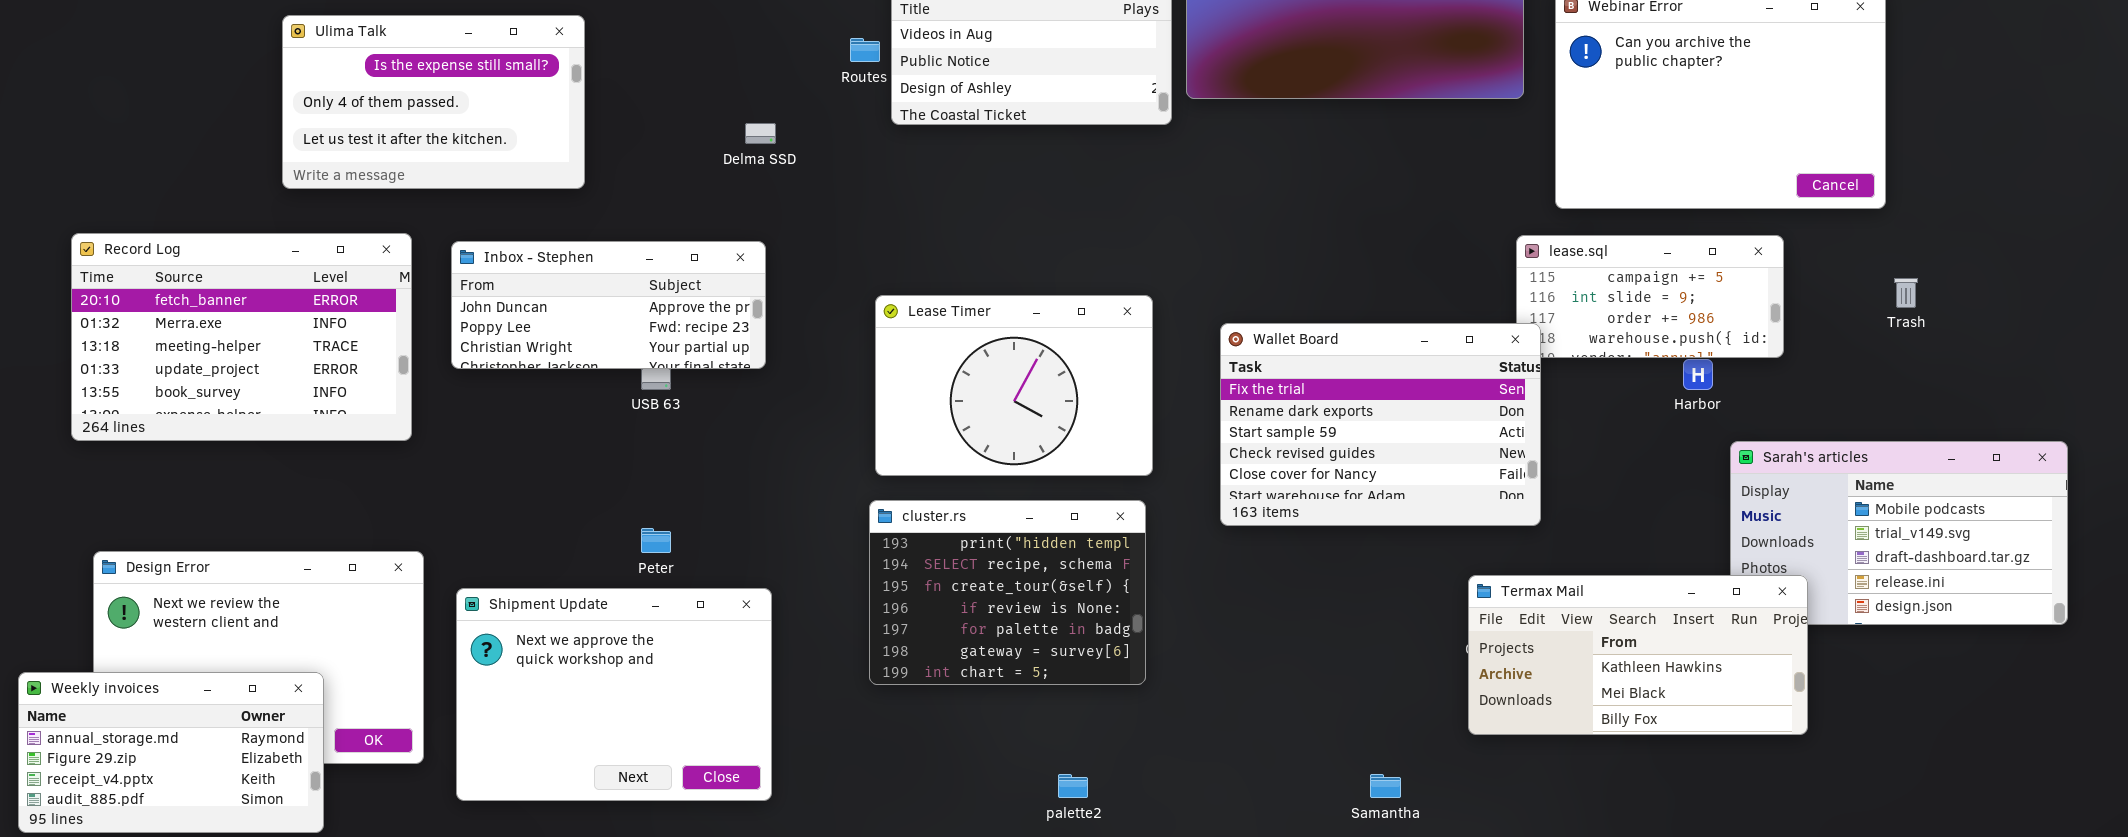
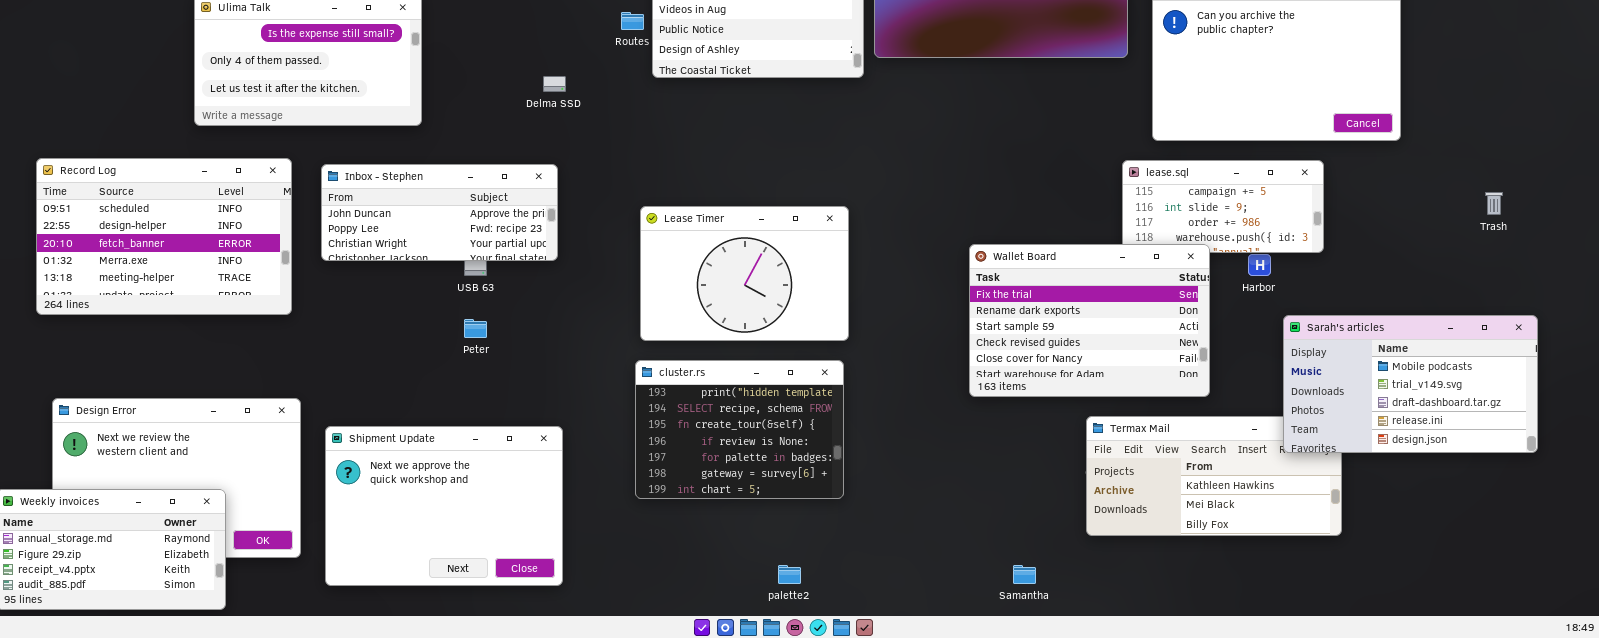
Record Log: [71,233,412,441] -> [36,158,292,315], scrolled up 2 rows
Trash: [1894,278,1918,308] -> [1485,192,1503,215], moved
Wallet Board: [1220,323,1541,526] -> [969,244,1210,397], moved
Sarah's articles: [1730,441,2068,625] -> [1283,315,1538,453], raised
Peter: [641,528,671,553] -> [464,319,487,338], moved

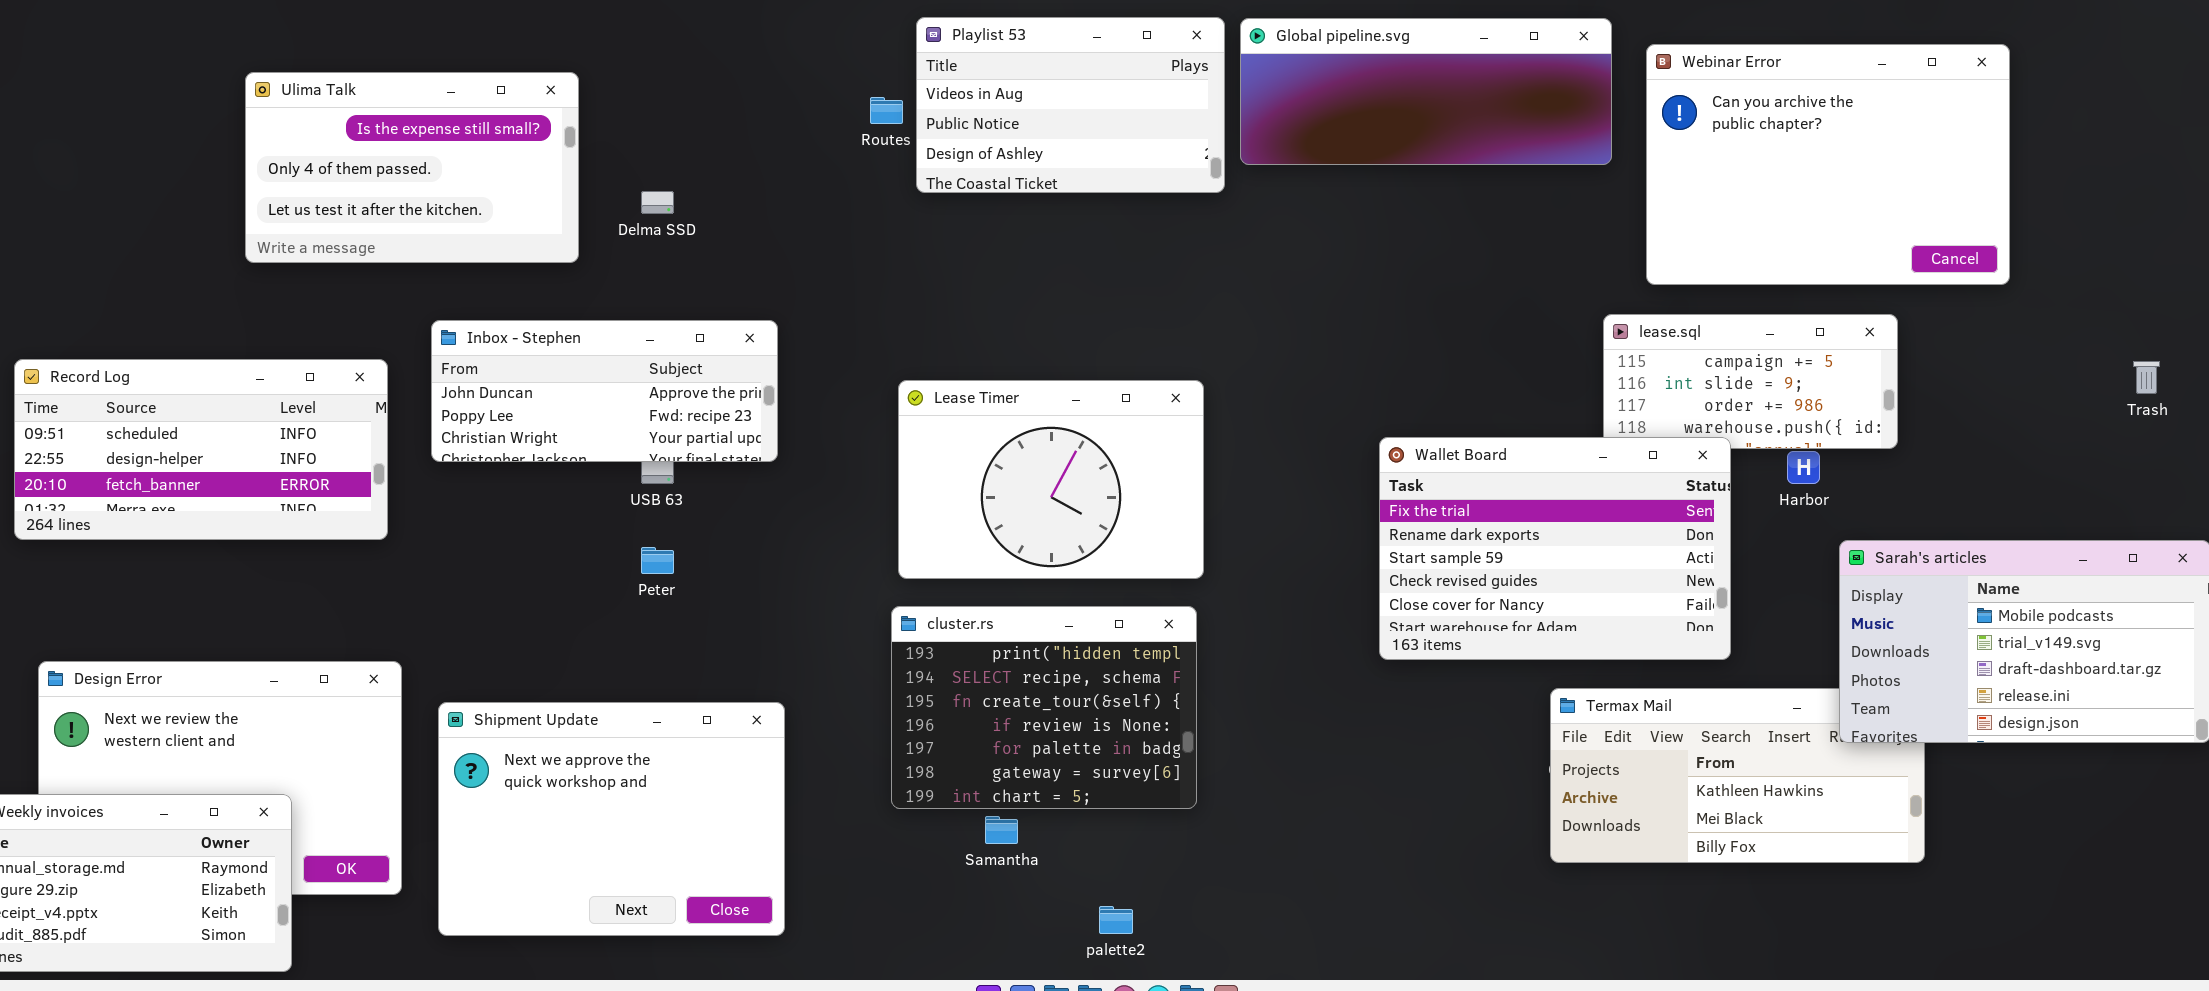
Delma SSD: [543,76,566,92] -> [641,191,674,214], moved
Record Log: [36,158,292,315] -> [14,359,388,540], resized
Samantha: [1013,565,1036,584] -> [985,816,1018,844], moved

